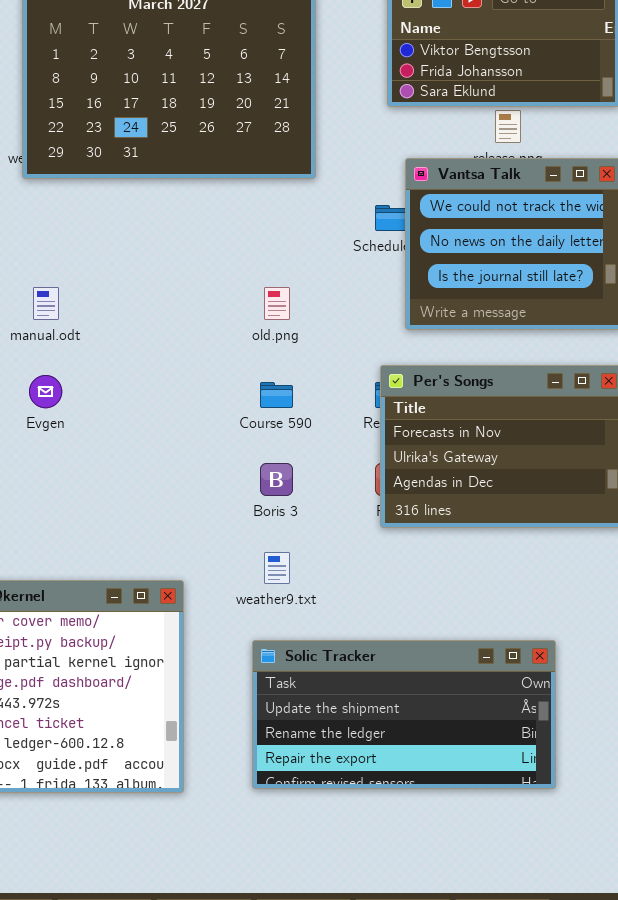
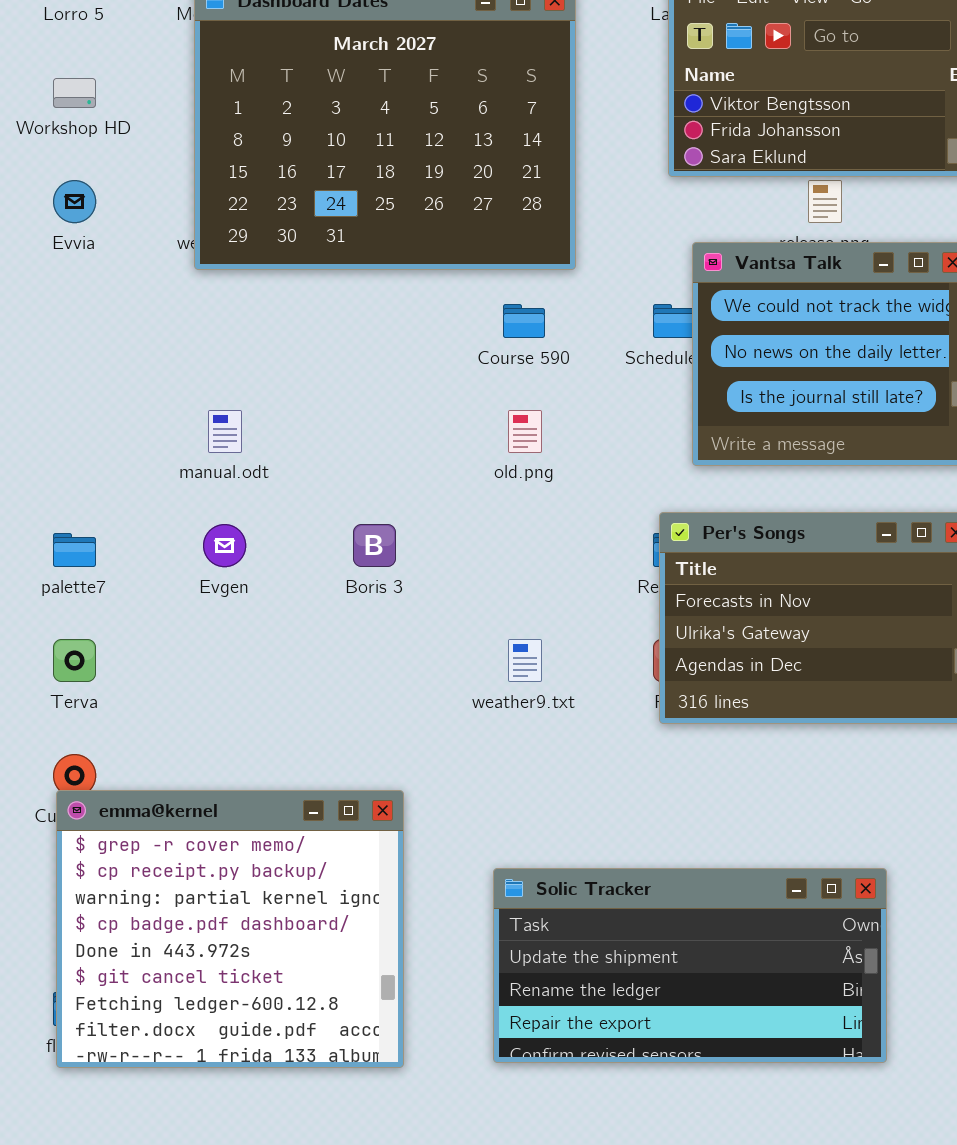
Course 590: [260,382,293,408] -> [503,304,545,338], moved
Boris 3: [260,463,293,496] -> [353,524,396,567], moved
weather9.txt: [264,552,290,584] -> [508,639,542,682], moved

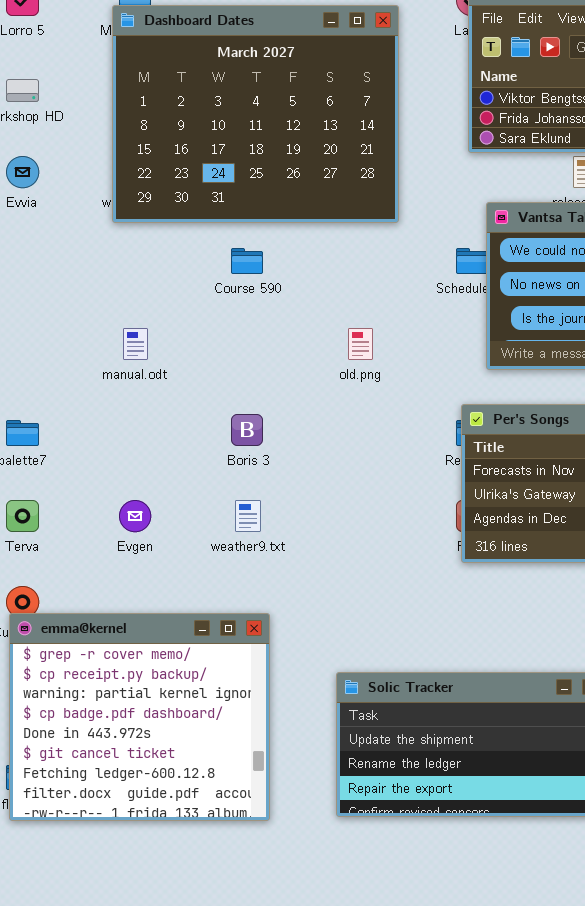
Course 590: [503,304,545,338] -> [231,248,263,274], moved
Evgen: [203,524,246,567] -> [119,500,151,532], moved
weather9.txt: [508,639,542,682] -> [235,500,261,532], moved

